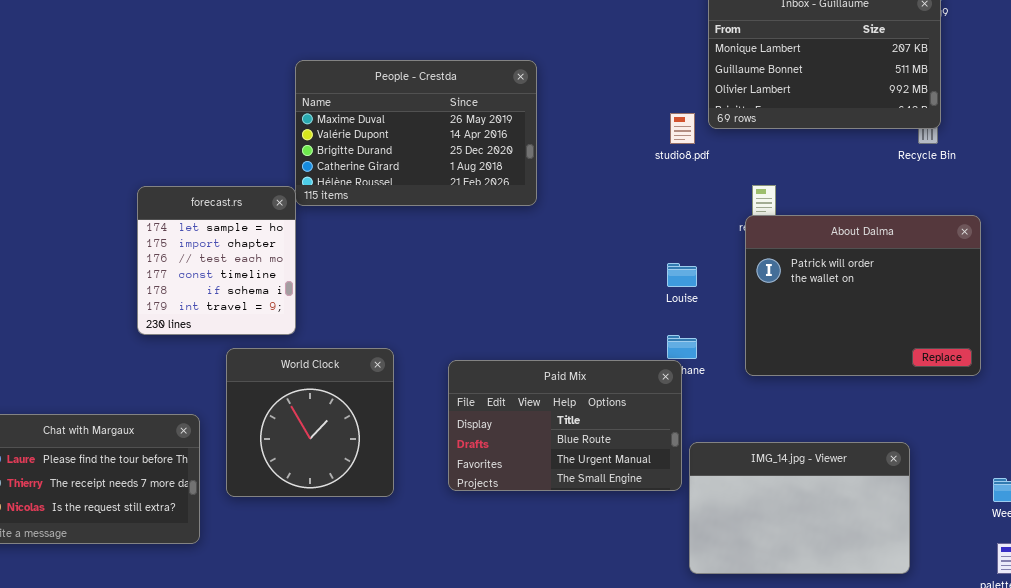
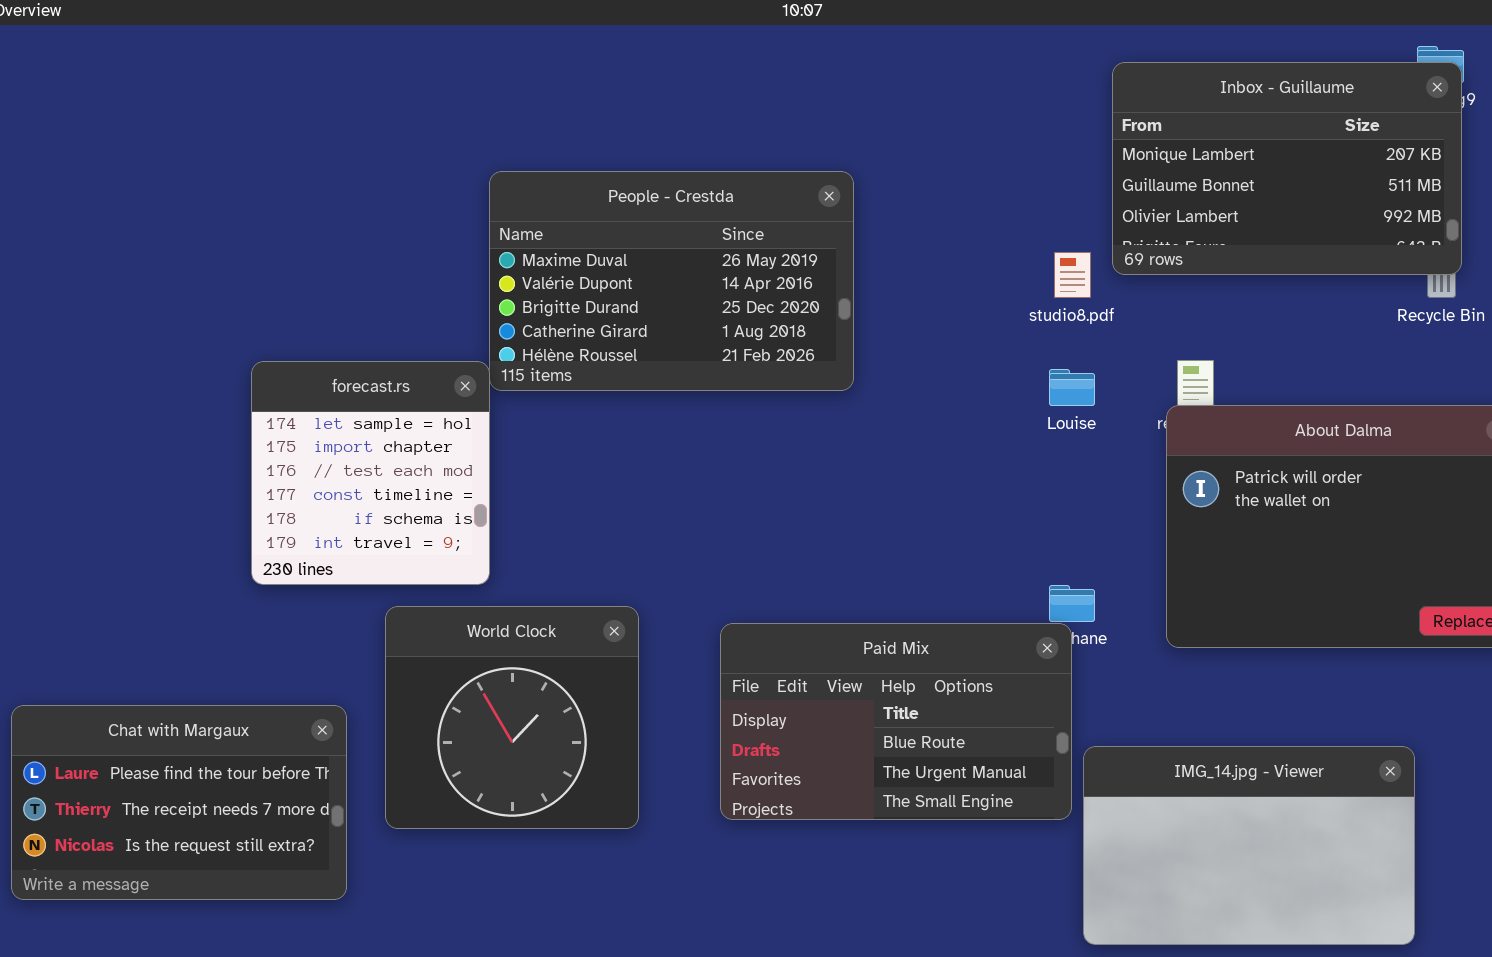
Louise: [667,263,697,287] -> [1049,369,1095,406], moved

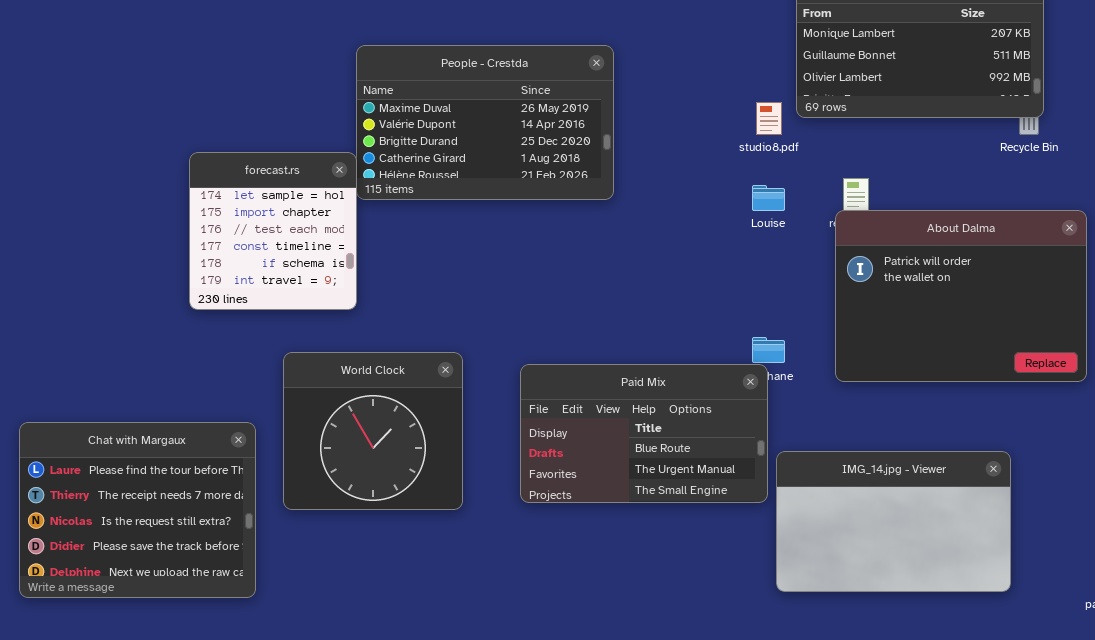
forecast.rs: [251,361,490,585] -> [189,152,357,310], moved
Chat with Margaux: [11,705,347,900] -> [19,422,256,598], resized

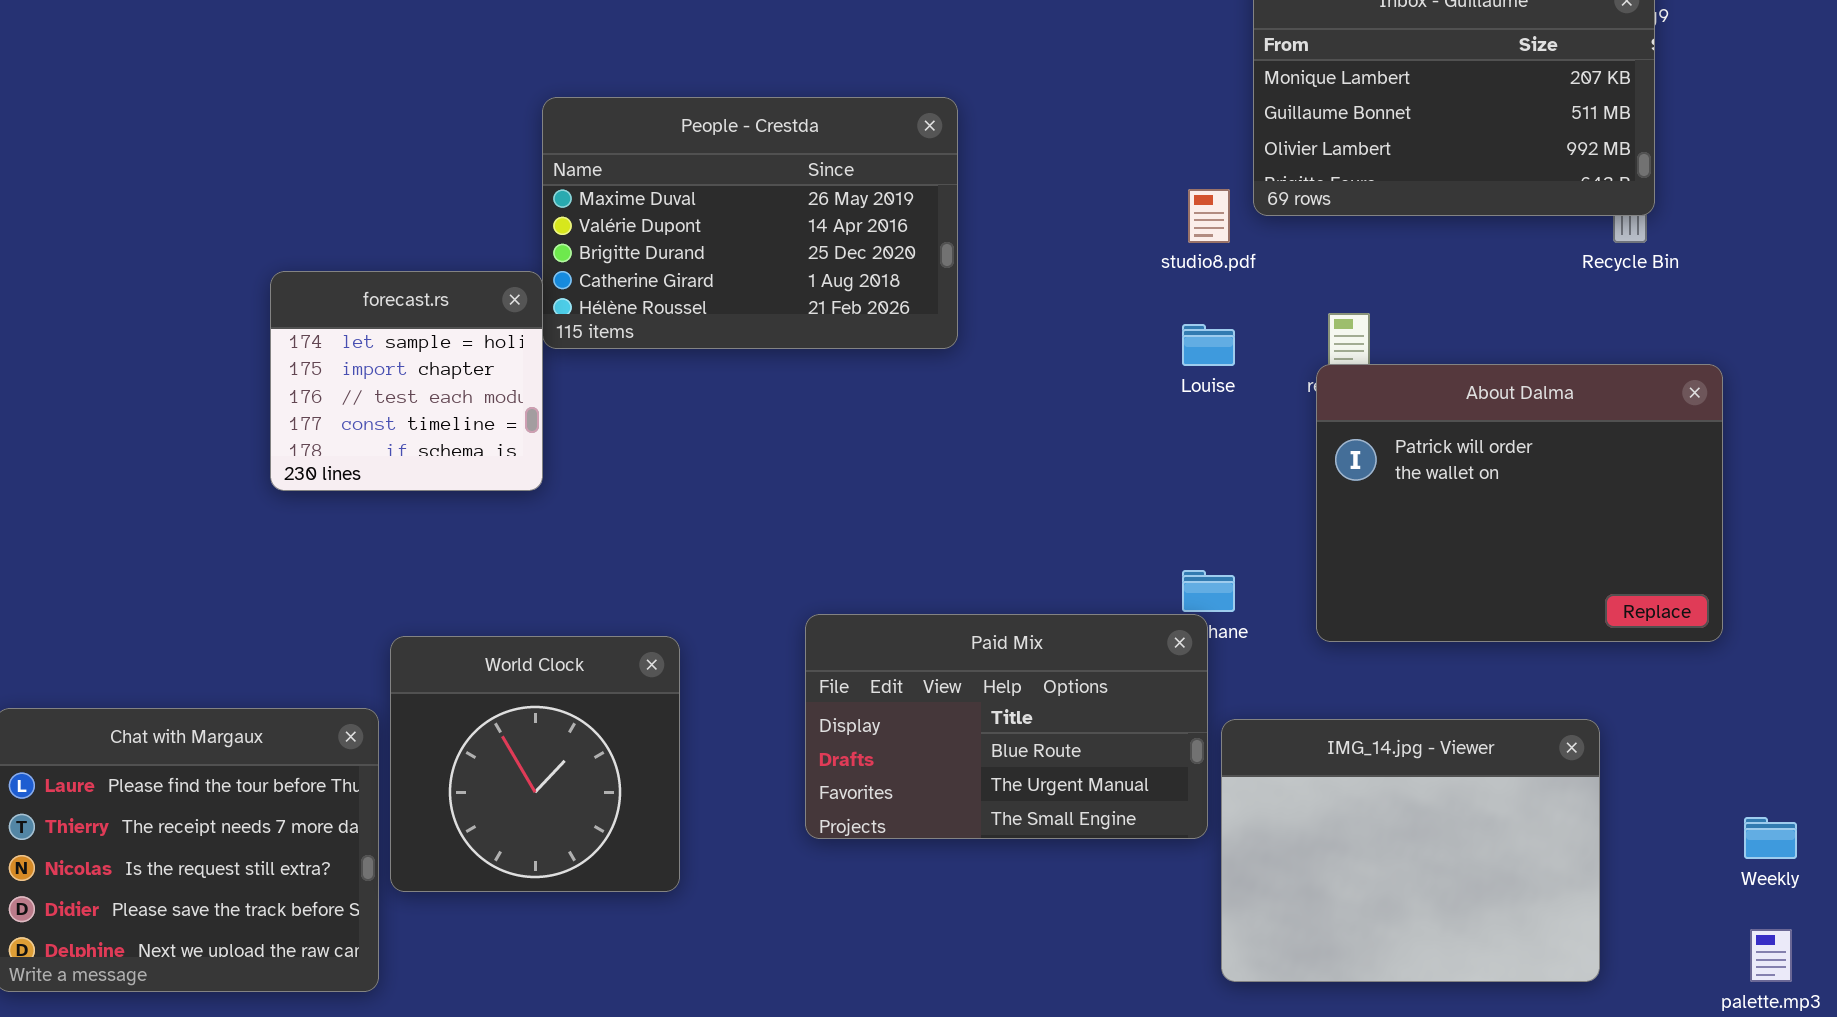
forecast.rs: [189,152,357,310] -> [270,271,543,491], resized
World Clock: [283,352,463,510] -> [390,636,680,892], moved
IMG_14.jpg - Viewer: [776,451,1011,592] -> [1221,719,1600,982], resized

